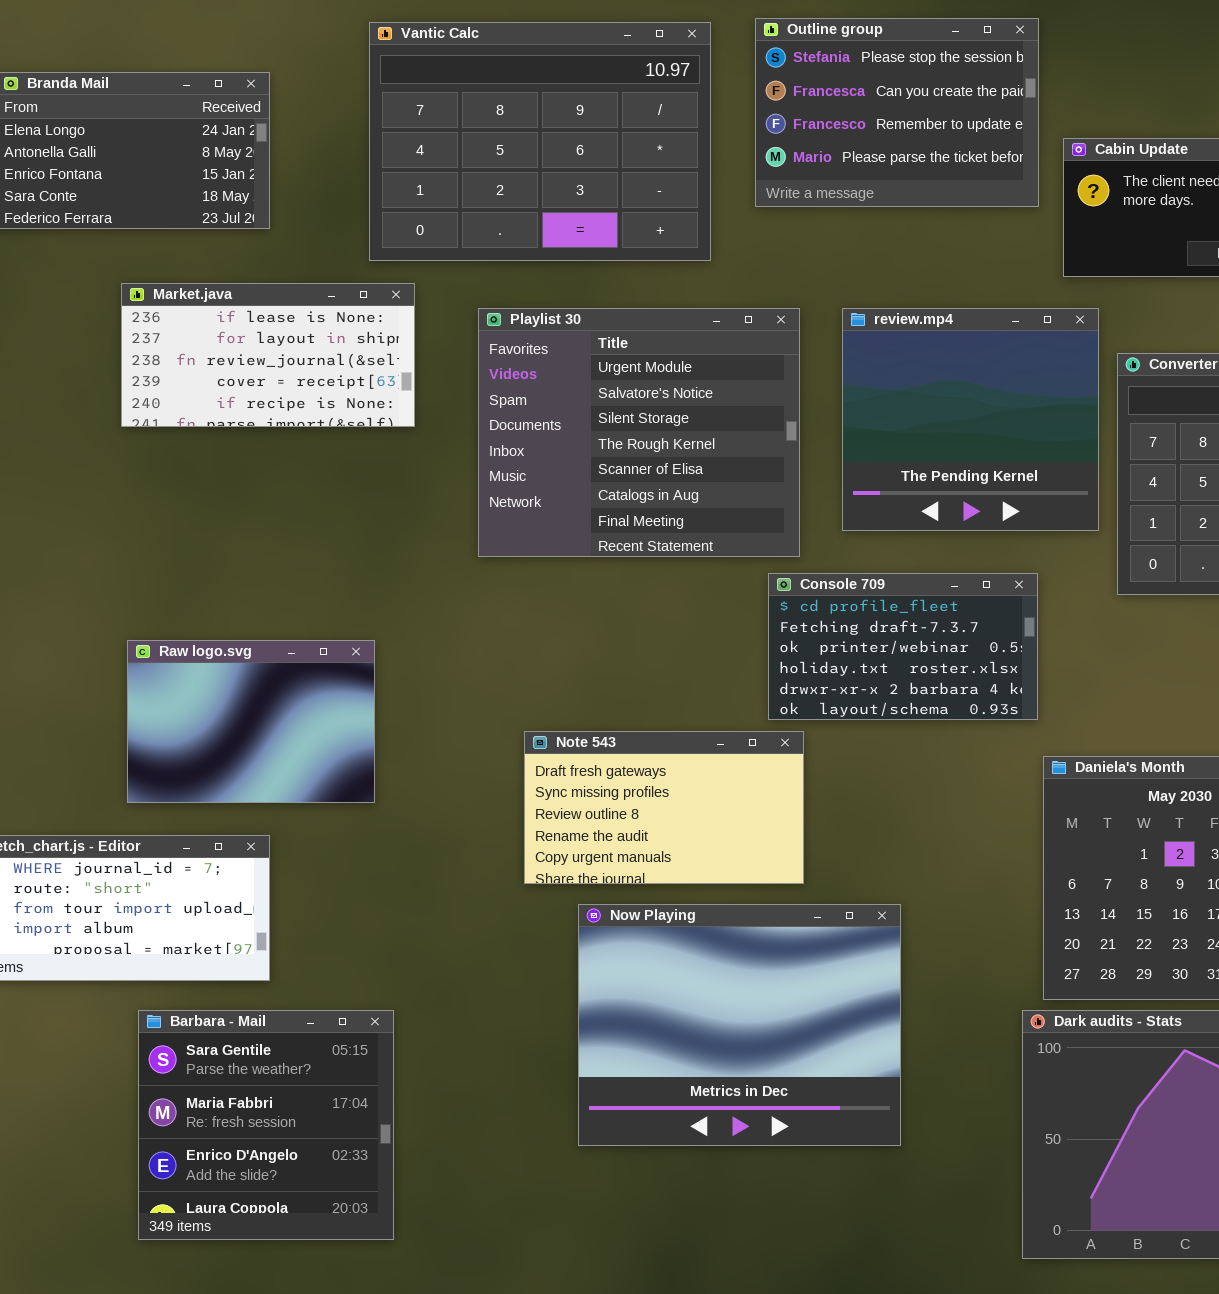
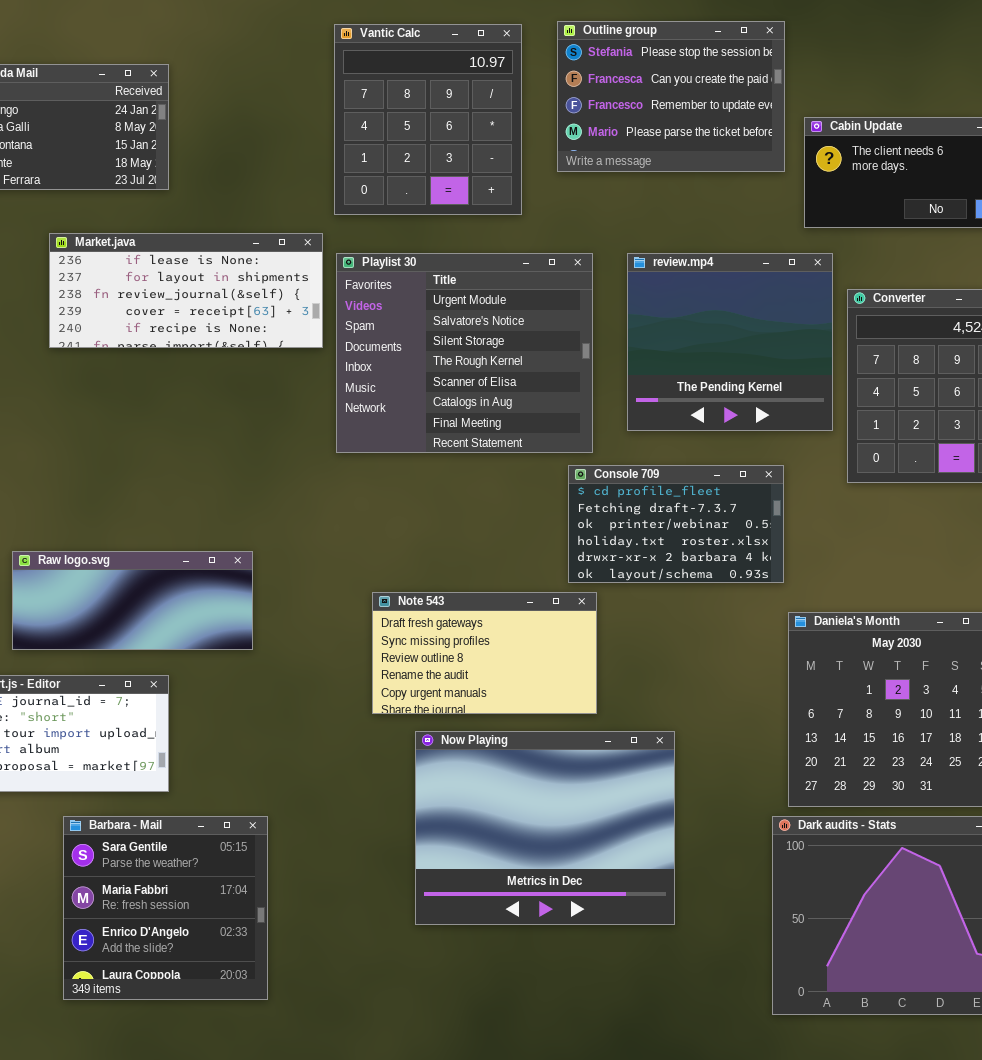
Vantic Calc: [369,22,711,261] -> [334,24,522,215], resized
Market.java: [121,283,415,427] -> [49,233,323,348], resized
Raw logo.svg: [127,640,375,803] -> [12,551,253,650], resized

